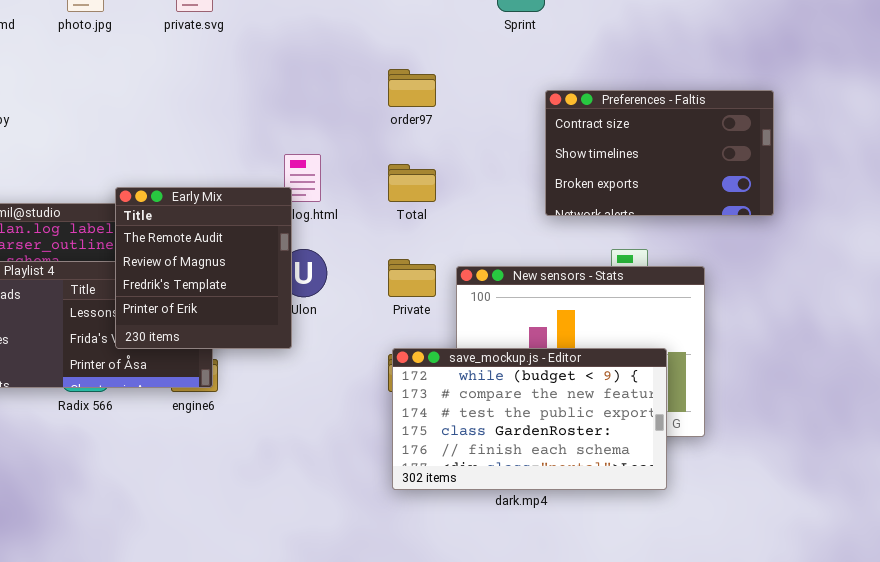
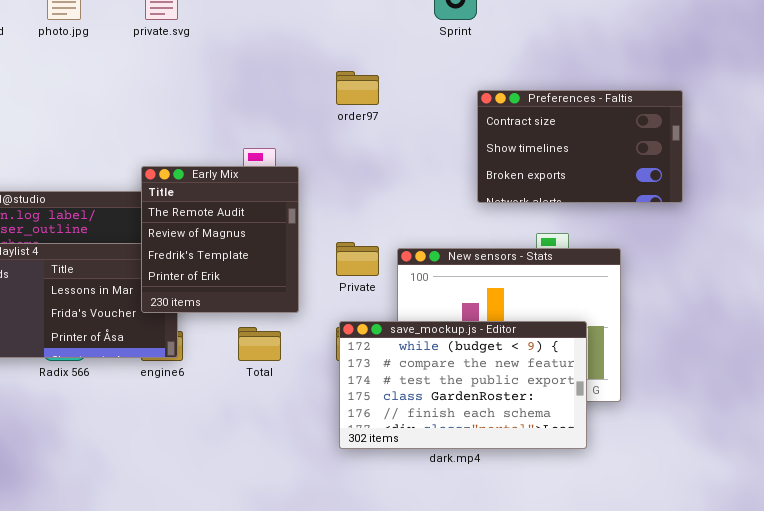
Total: [388,164,436,202] -> [238,327,281,361], moved
Early Mix: [115,187,292,349] -> [141,166,299,313], moved

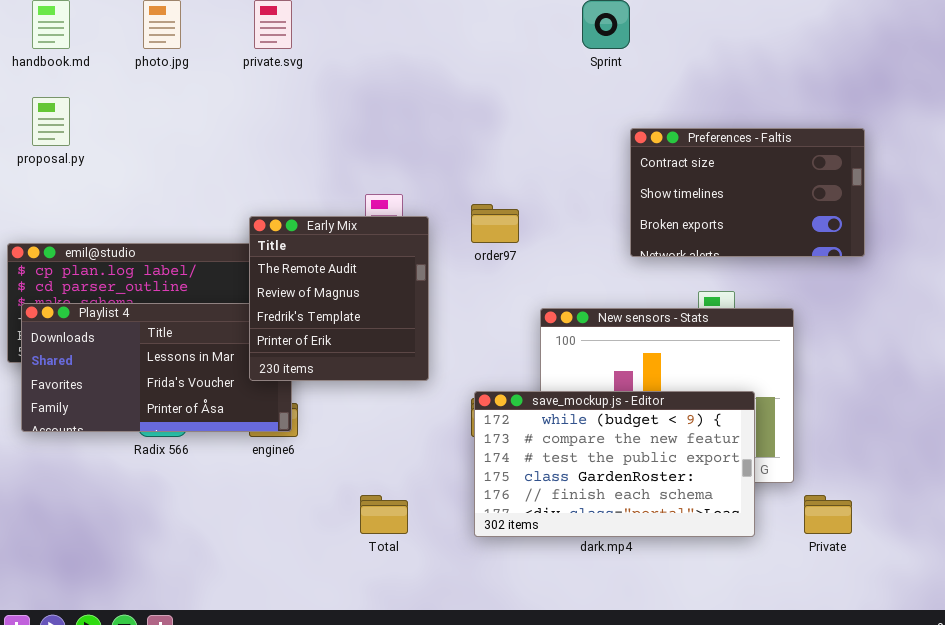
order97: [336,71,379,105] -> [471,204,519,243], moved
Private: [336,242,379,276] -> [804,495,852,534], moved
Total: [238,327,281,361] -> [360,495,408,534], moved

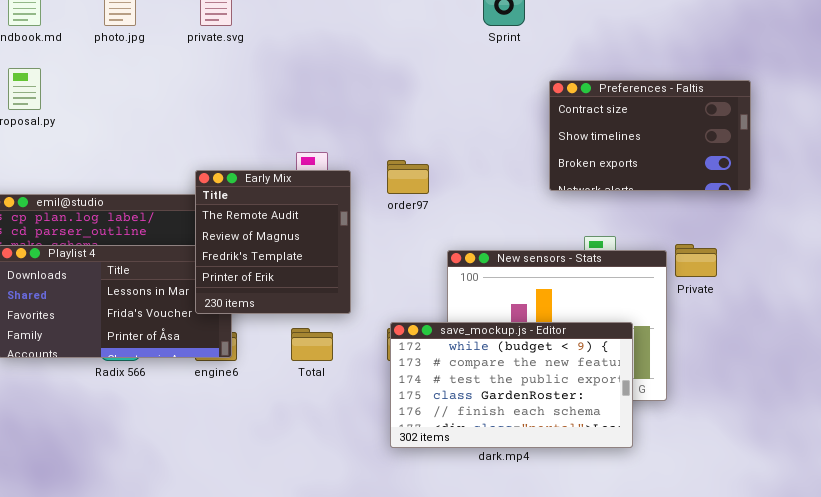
Preferences - Faltis: [630,128,865,257] -> [549,80,751,191], moved
Total: [360,495,408,534] -> [291,328,333,361], moved
Private: [804,495,852,534] -> [675,244,717,277], moved

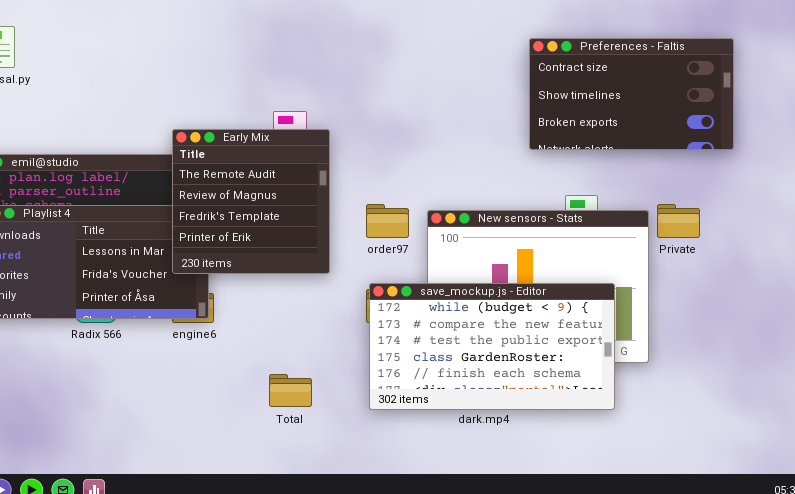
order97: [387,160,429,194] -> [366,204,409,238], moved
Total: [291,328,333,361] -> [269,374,312,407], moved

